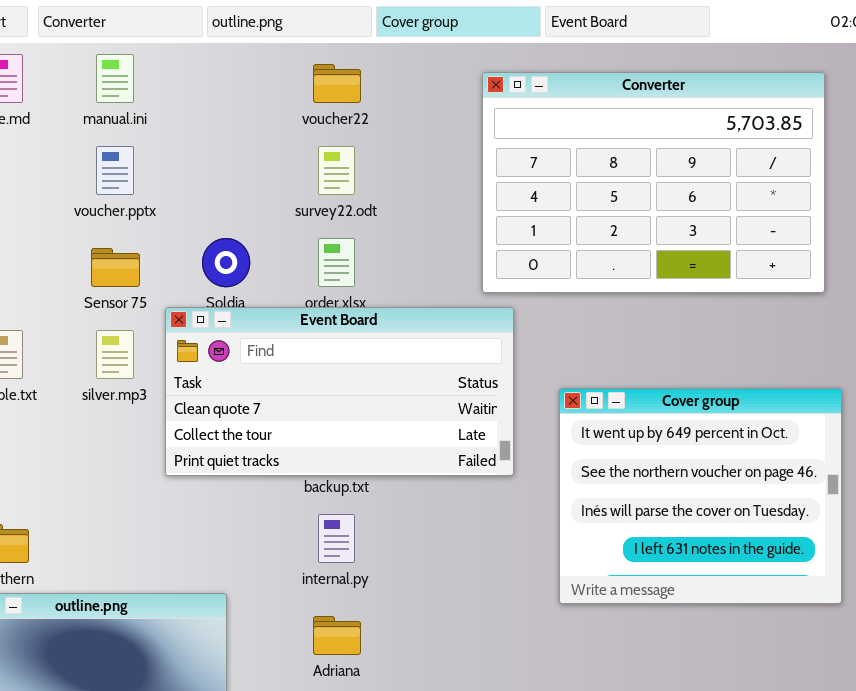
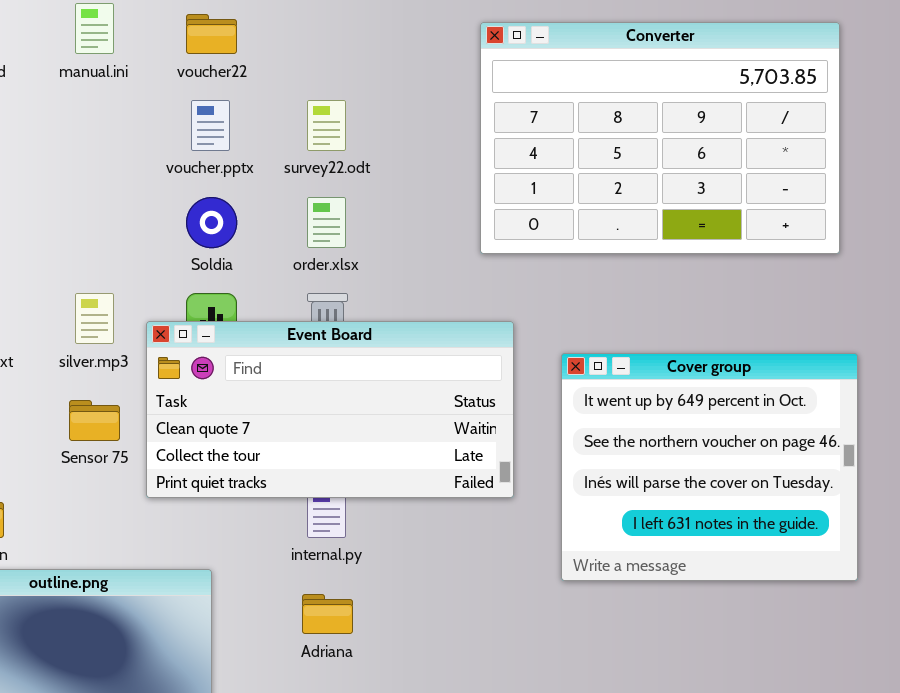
voucher22: [313,64,361,103] -> [186,14,237,54], moved
voucher.pptx: [96,146,134,195] -> [191,100,230,151], moved
Sensor 75: [91,248,140,287] -> [69,400,120,441], moved
Event Board: [165,307,514,476] -> [146,321,514,498], moved

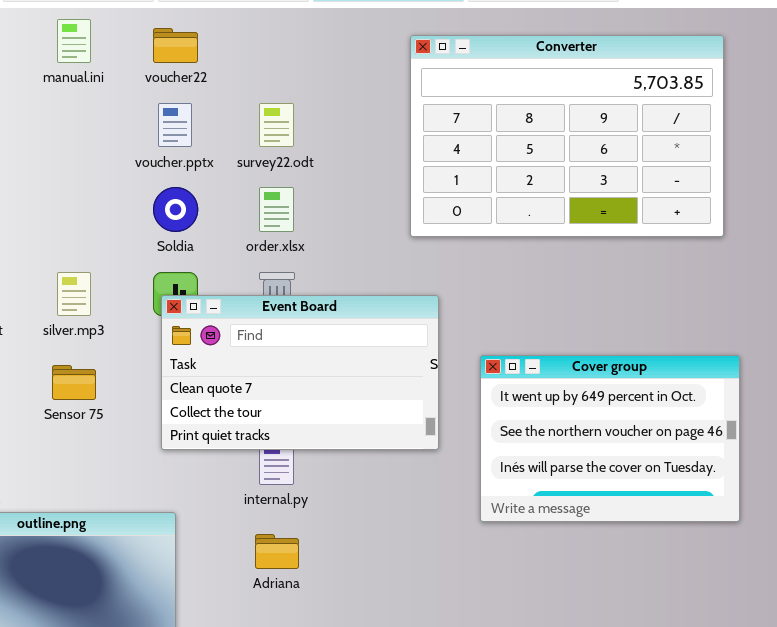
Event Board: [146,321,514,498] -> [161,295,439,450], resized
Cover group: [561,353,858,581] -> [480,355,740,522], resized

